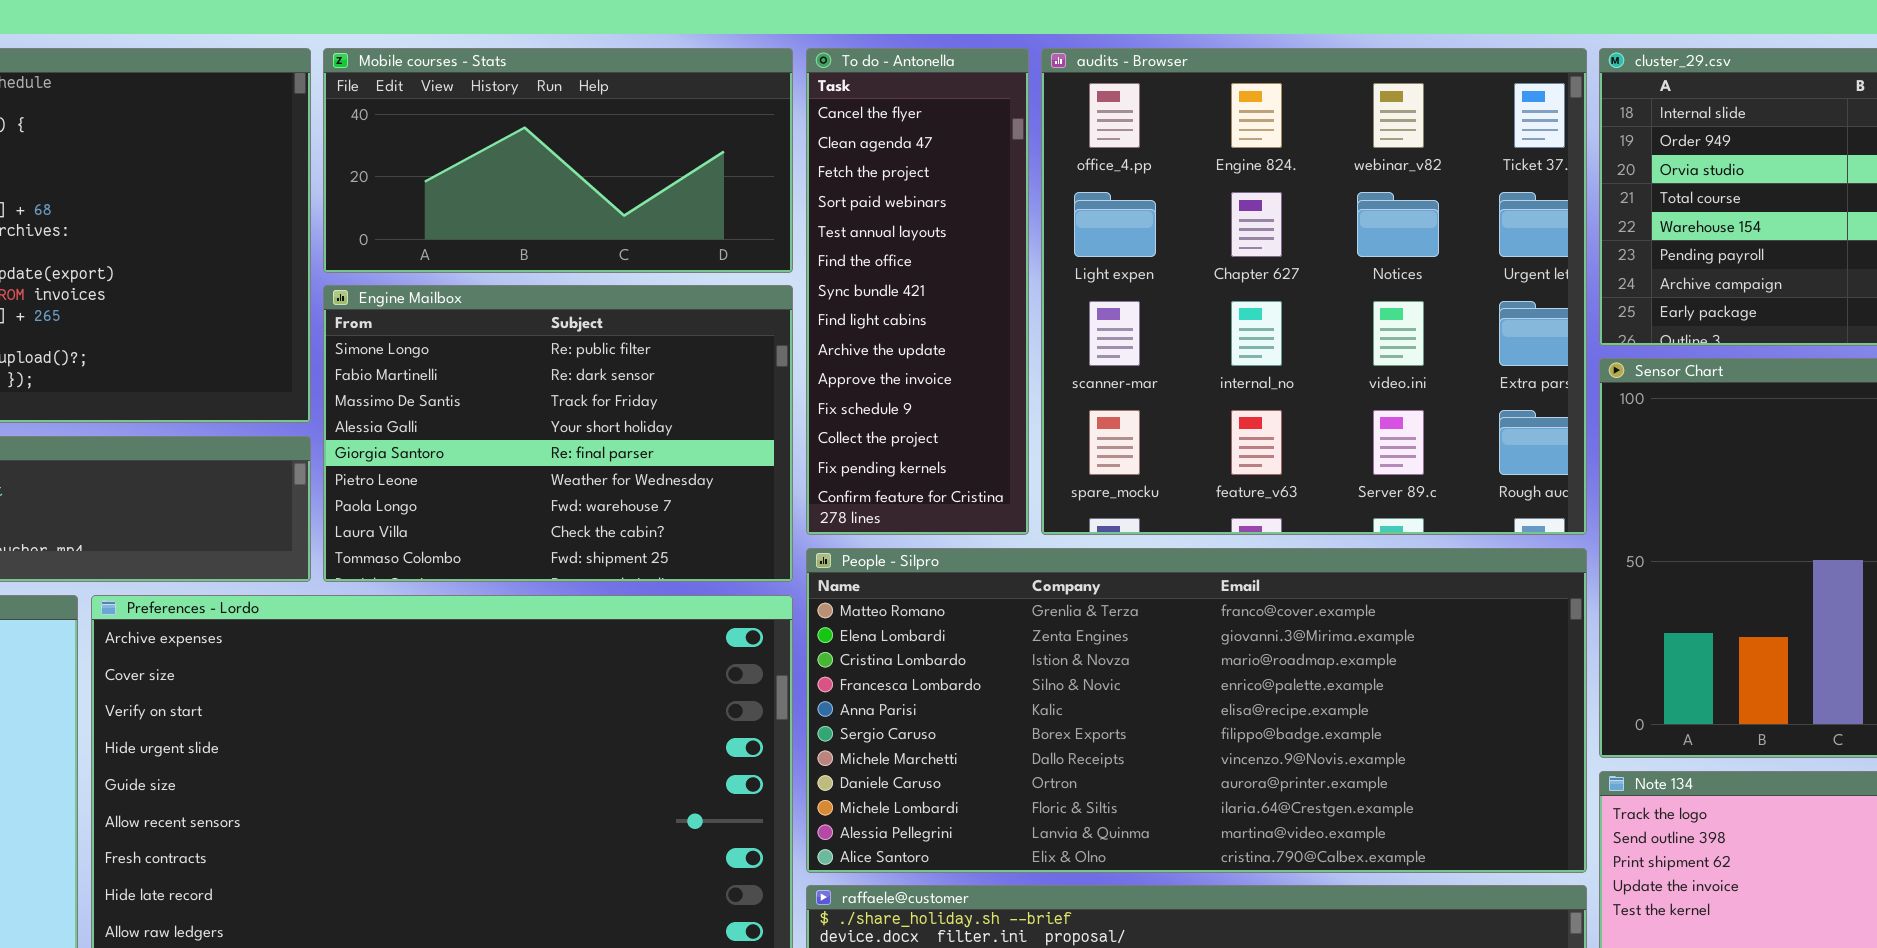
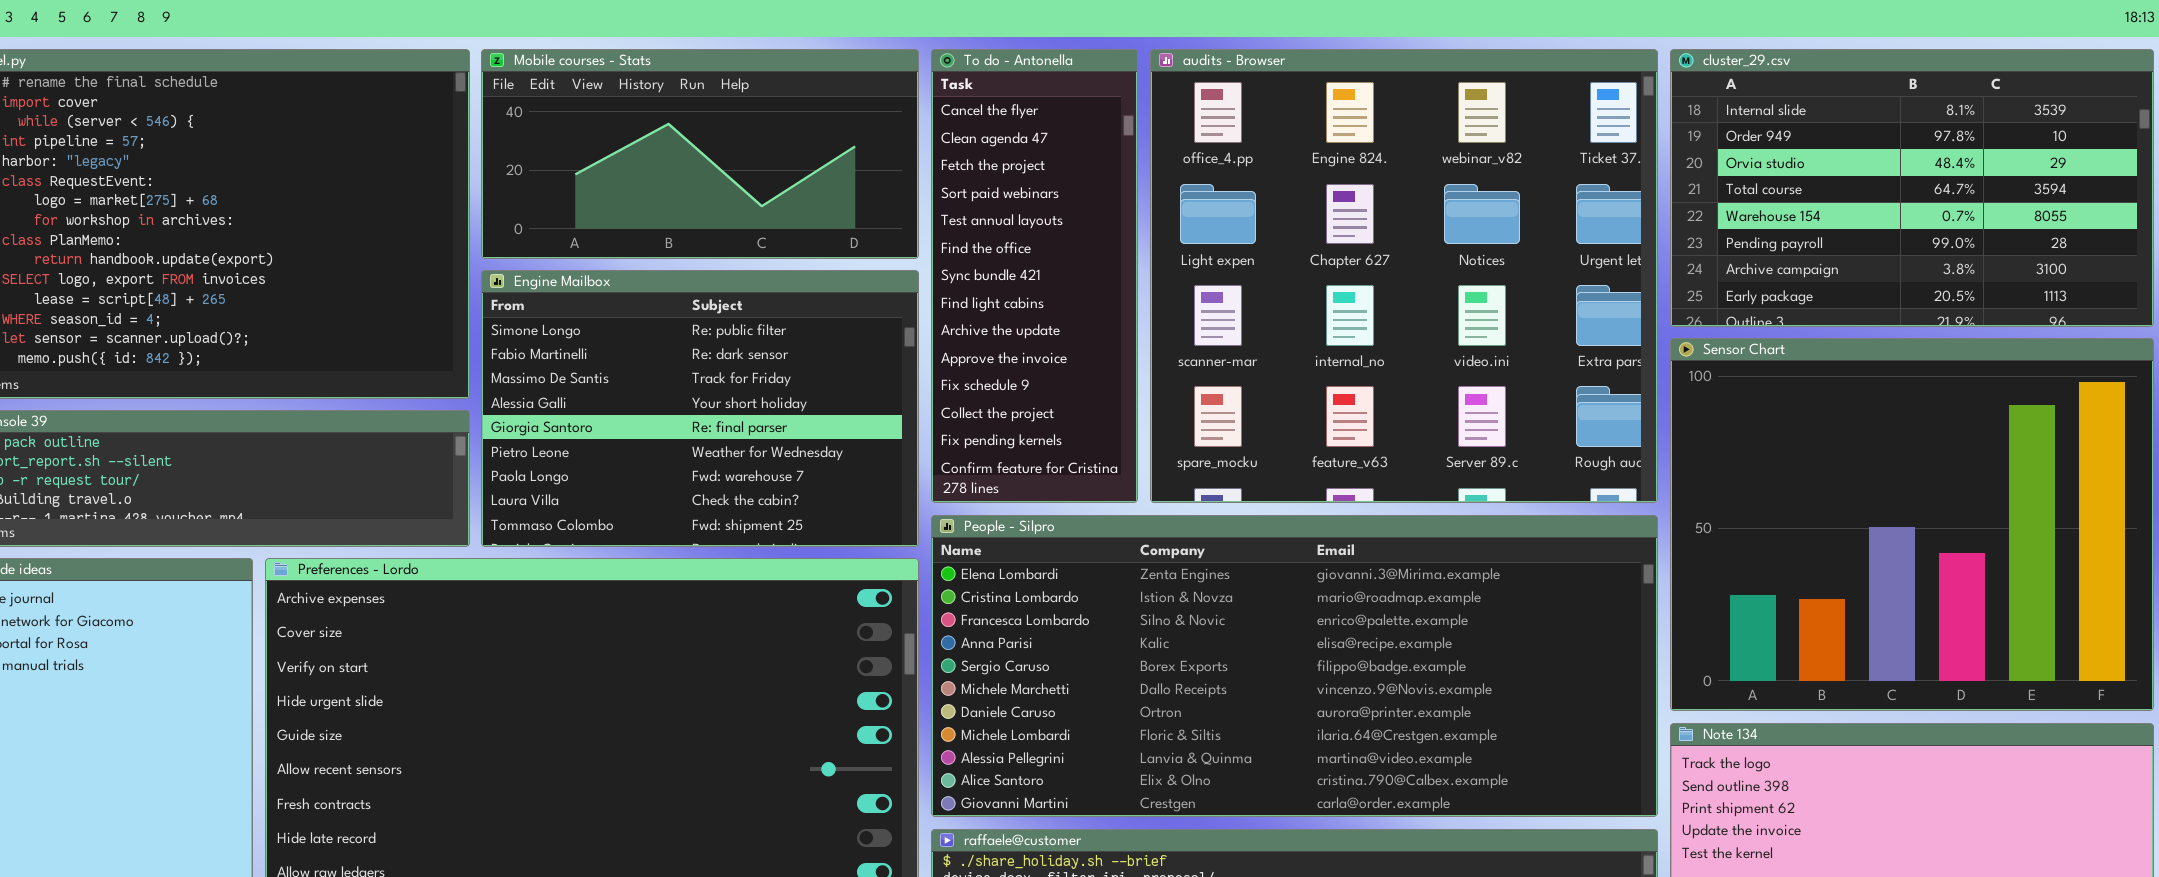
People - Silpro: [806,548,1587,873] -> [931,515,1658,817], scrolled down 1 row

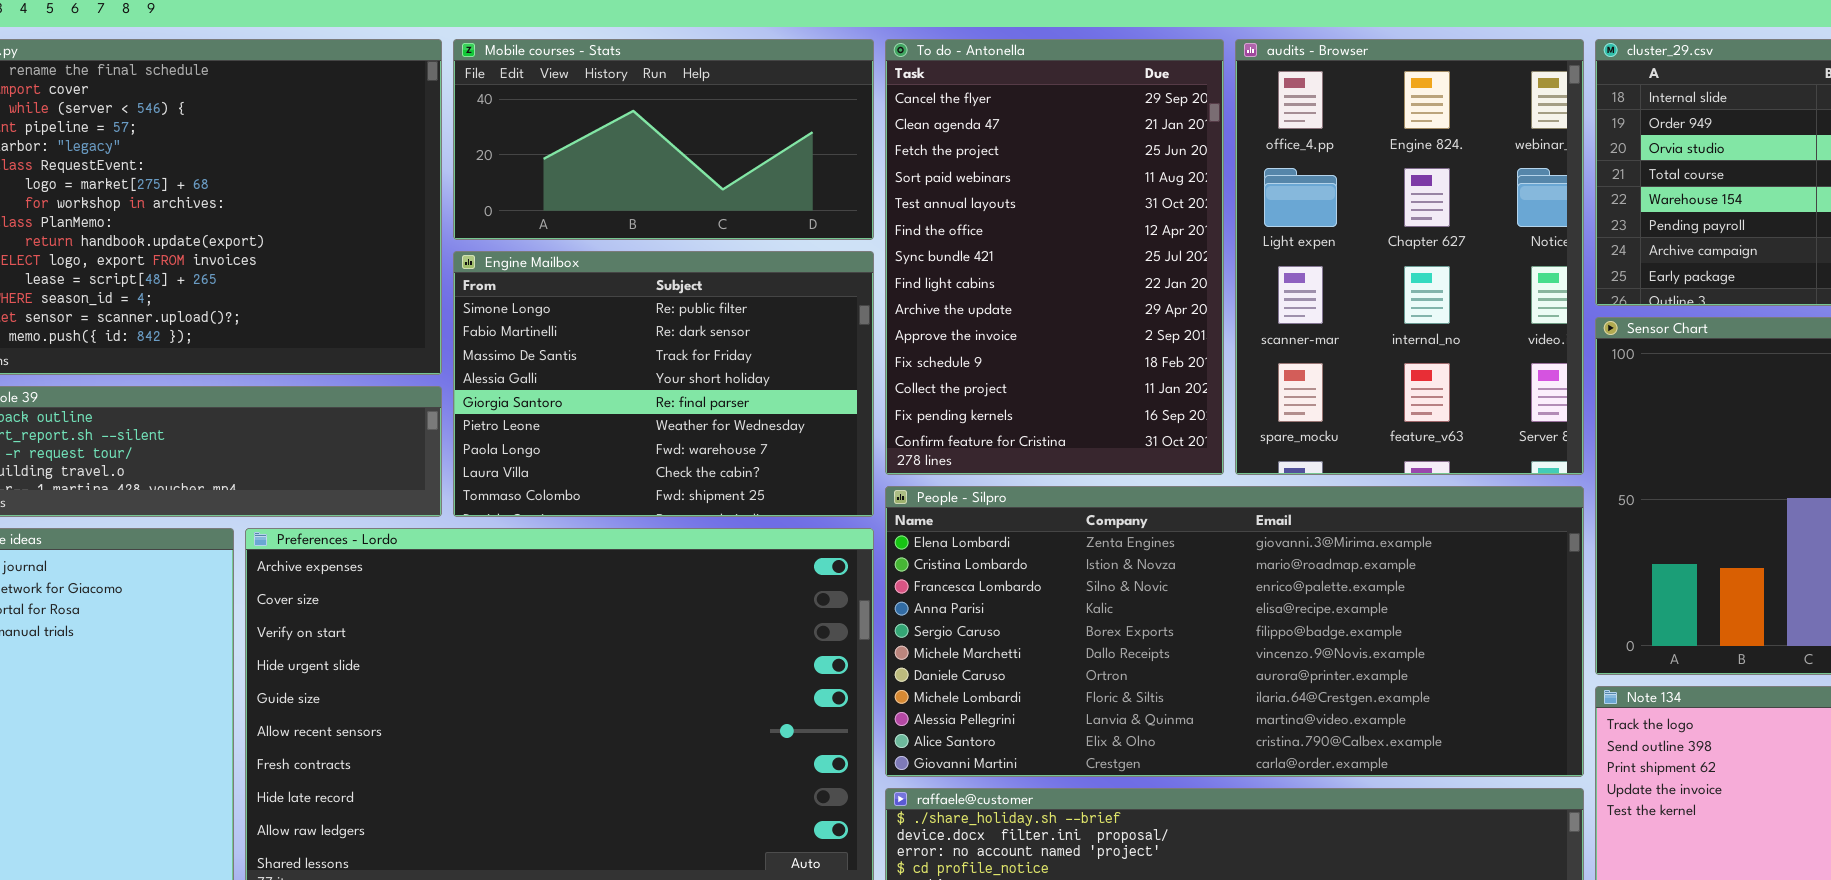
To do - Antonella: [931,49,1138,503] -> [885,39,1224,475], resized
audits - Browser: [1150,49,1658,503] -> [1235,39,1584,475], resized

